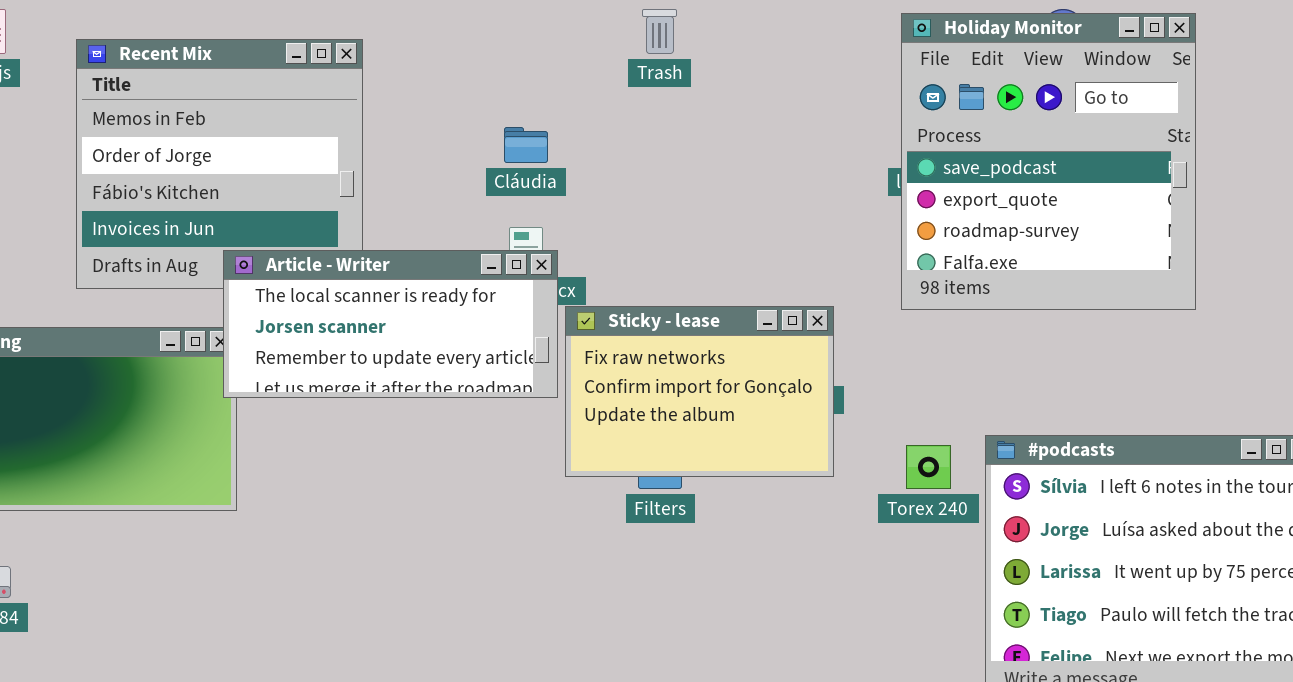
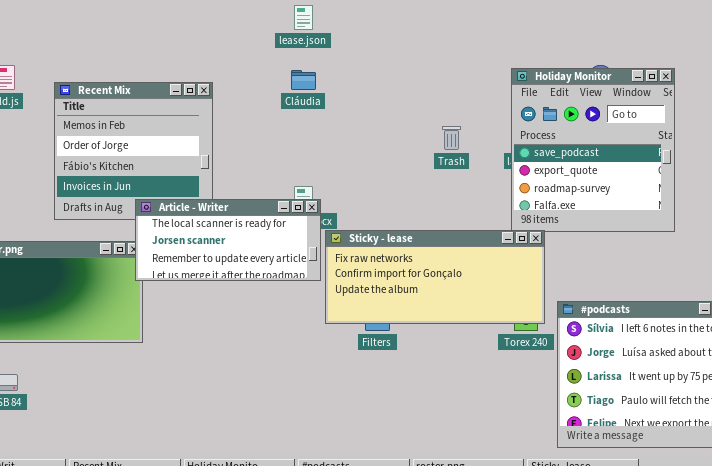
Trash: [642,9,677,54] -> [442,126,461,150], moved
Cláudia: [504,127,548,163] -> [291,70,316,90], moved
Sticky - lease: [565,306,834,477] -> [325,230,545,324], resized

